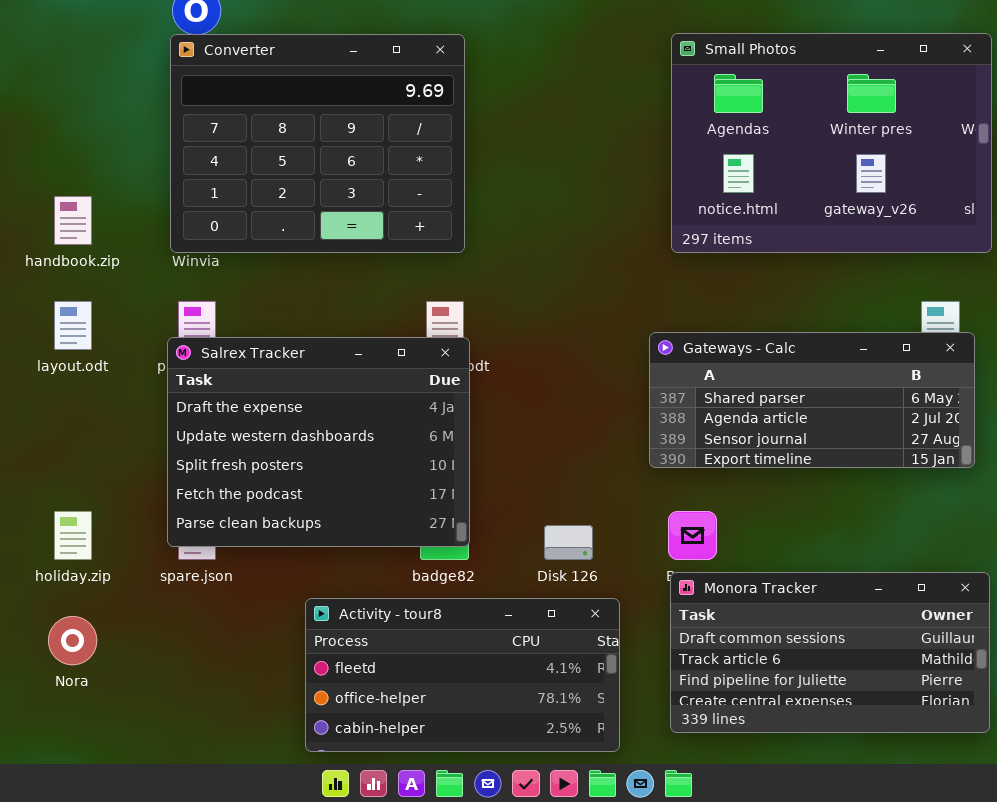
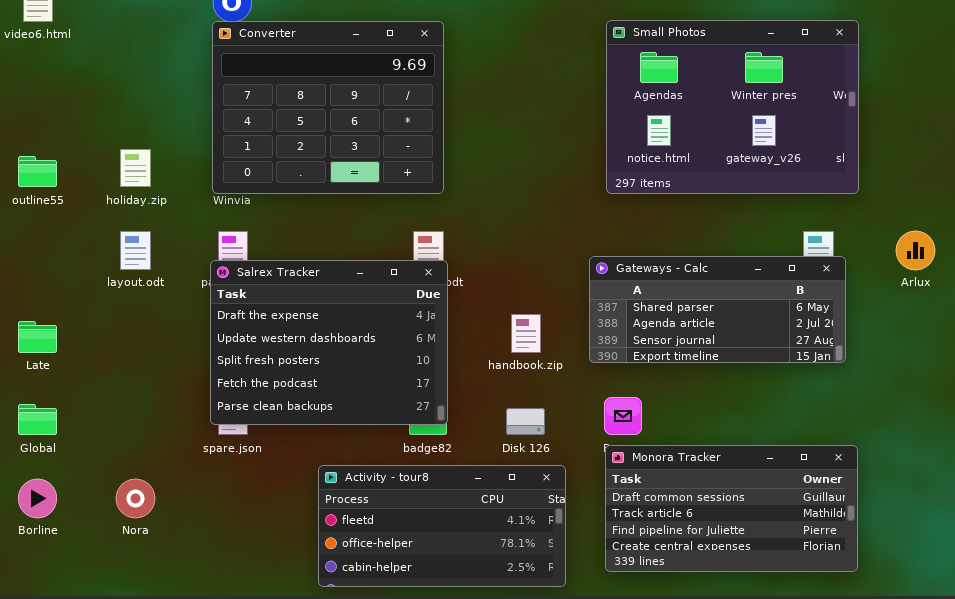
handbook.zip: [54,196,92,245] -> [511,314,541,353], moved
holiday.zip: [54,511,92,560] -> [120,149,151,187], moved

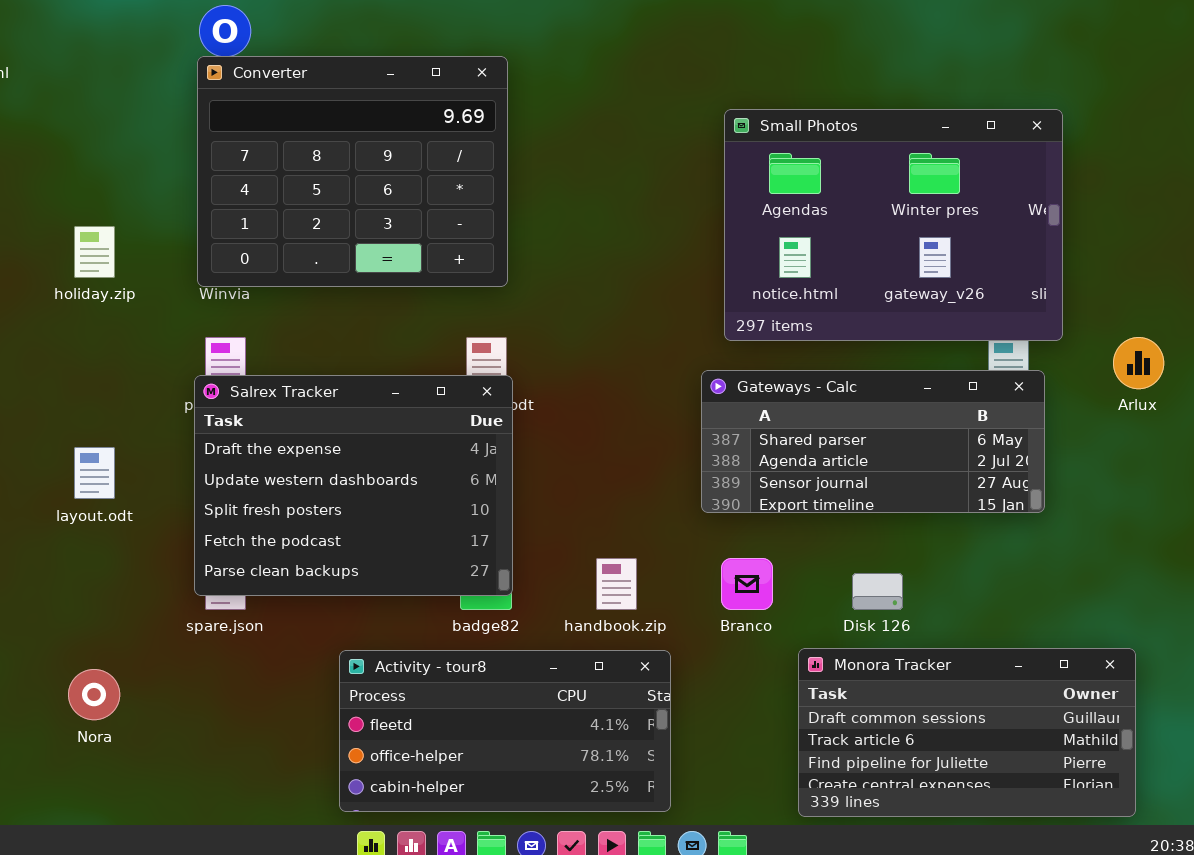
Small Photos: [606,20,859,194] -> [724,109,1063,341], moved
layout.odt: [120,231,151,270] -> [74,447,115,499], moved
handbook.zip: [511,314,541,353] -> [596,558,637,610], moved
Disk 126: [506,408,545,435] -> [852,573,903,610], moved
Monora Tracker: [605,445,858,572] -> [798,648,1136,817], moved

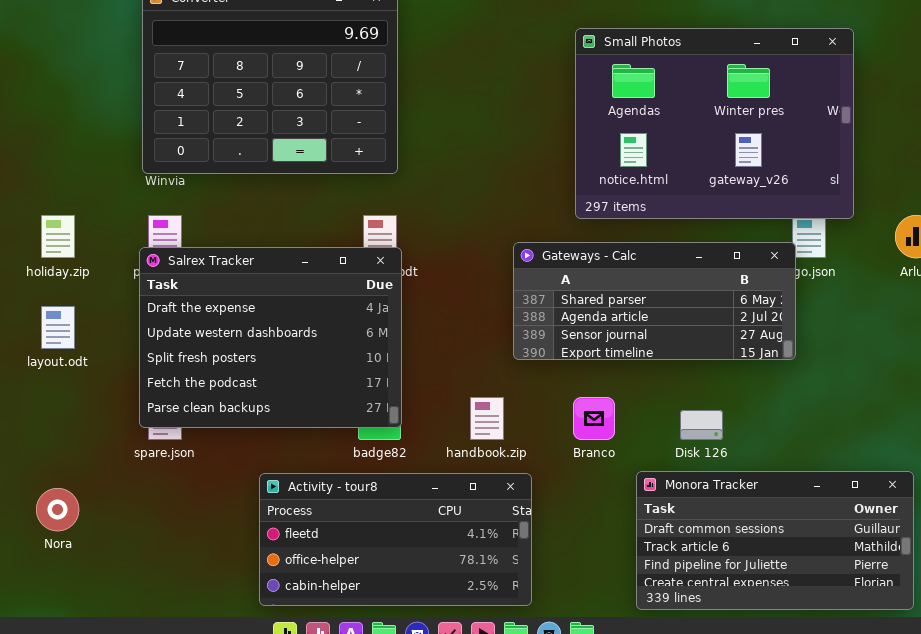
holiday.zip: [74,226,115,278] -> [41,215,75,258], moved
Gateways - Calc: [701,370,1045,513] -> [513,242,796,360], moved

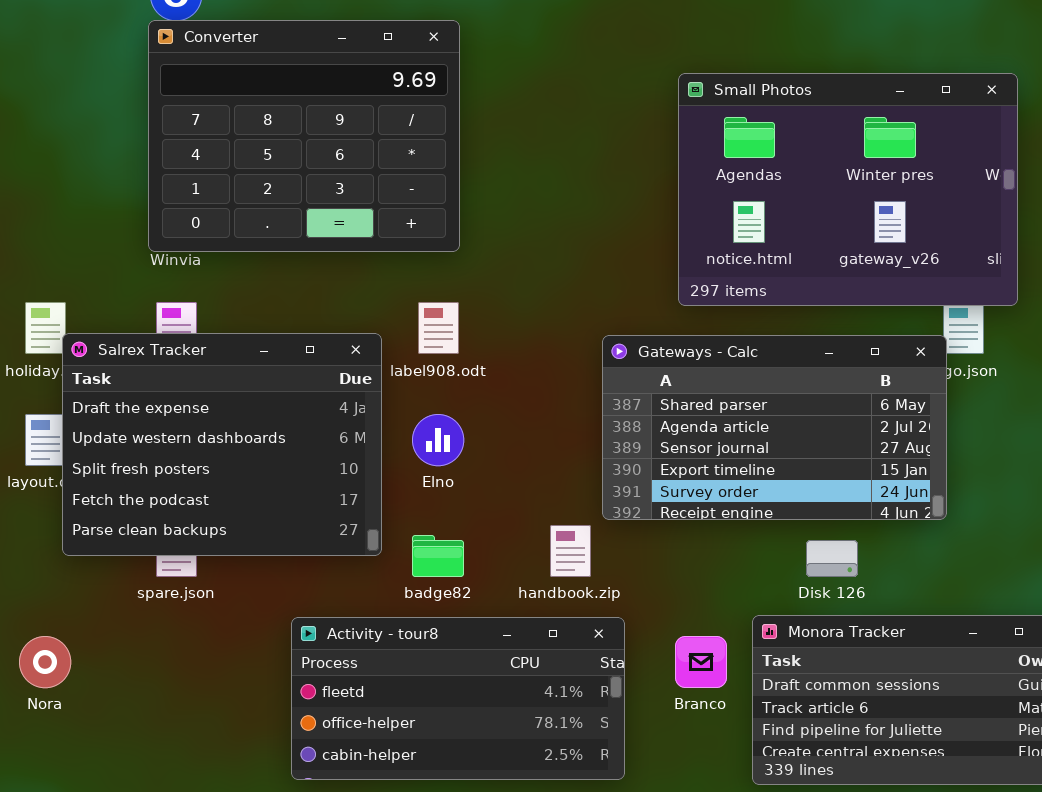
Gateways - Calc: [513,242,796,360] -> [602,335,947,520], resized
Salrex Tracker: [139,247,402,428] -> [62,333,382,556], moved
Branco: [573,397,615,440] -> [675,636,727,688], moved

